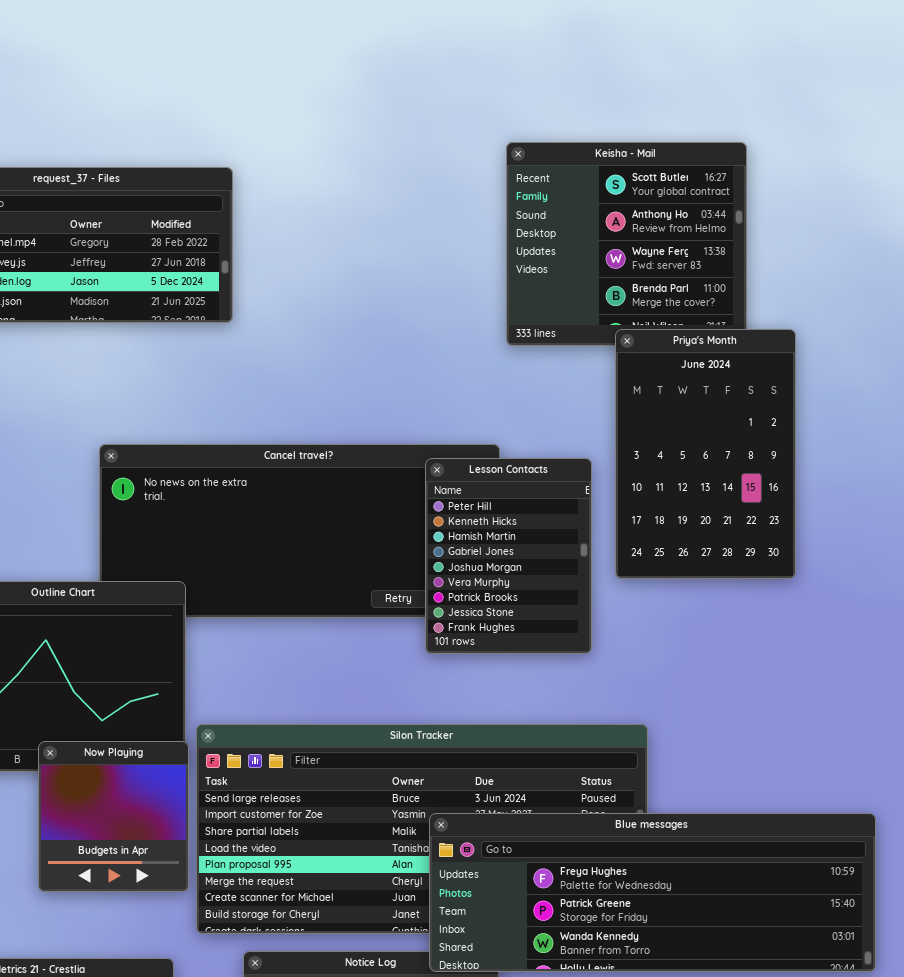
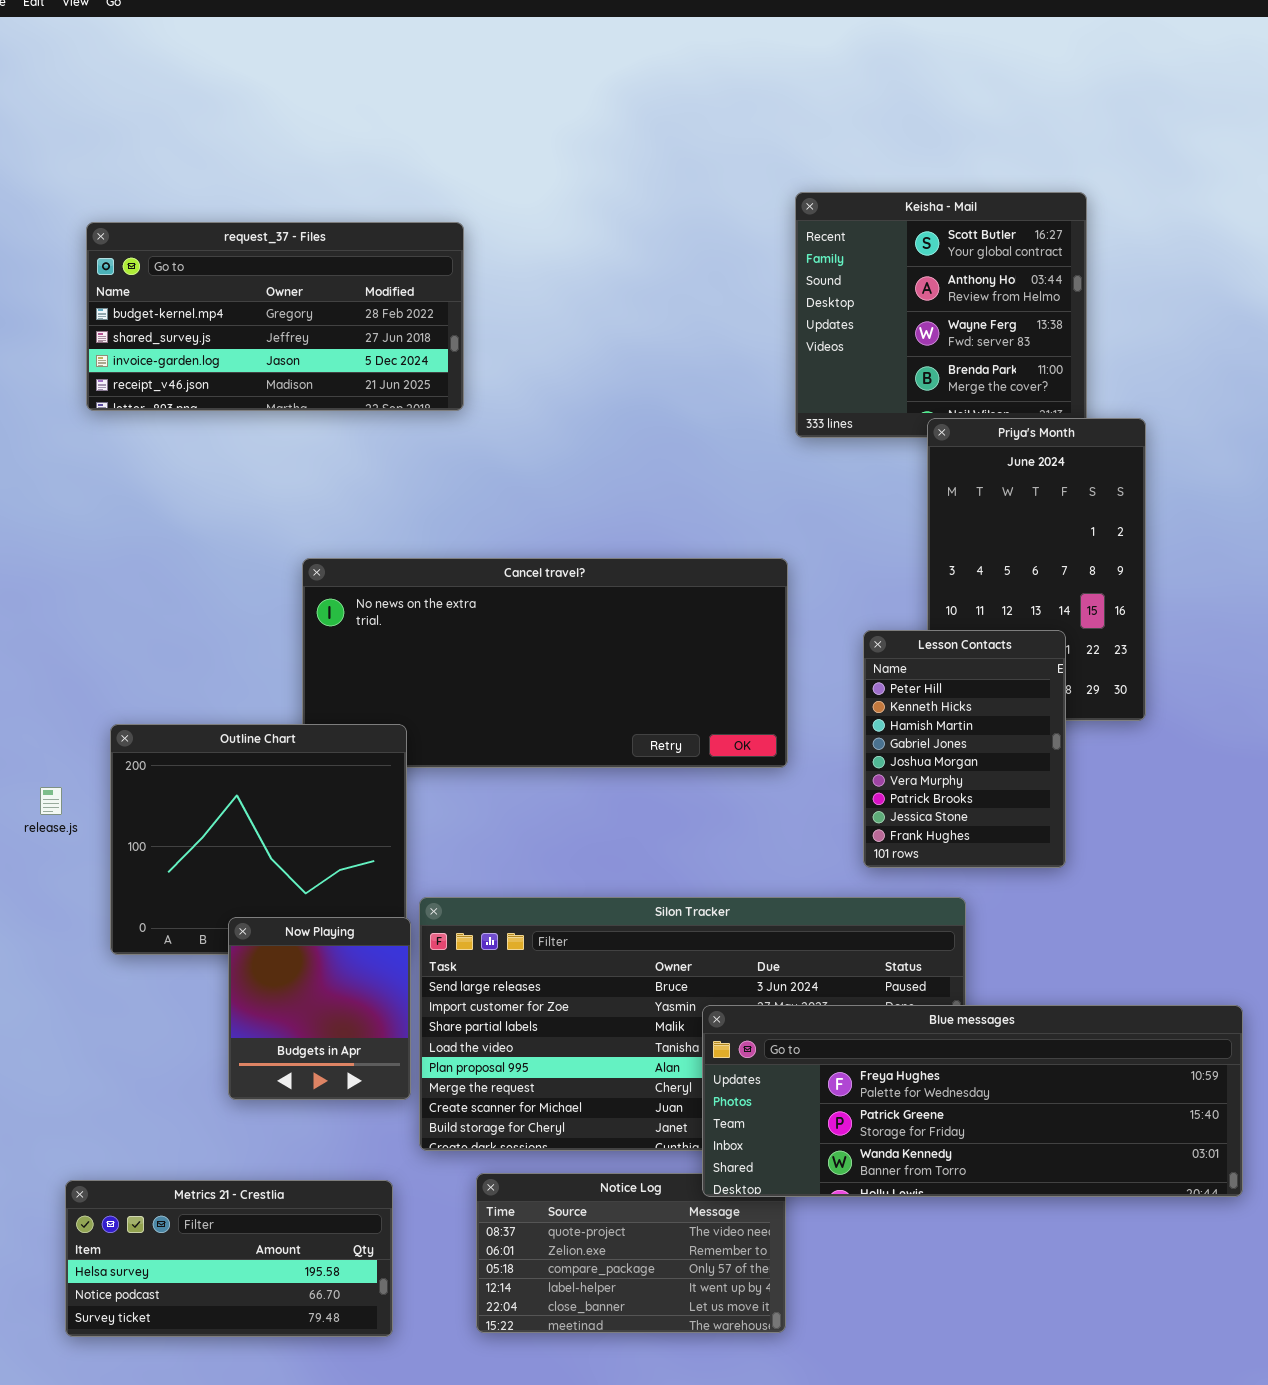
Lesson Contacts: [425,458,592,654] -> [863,630,1066,868], moved

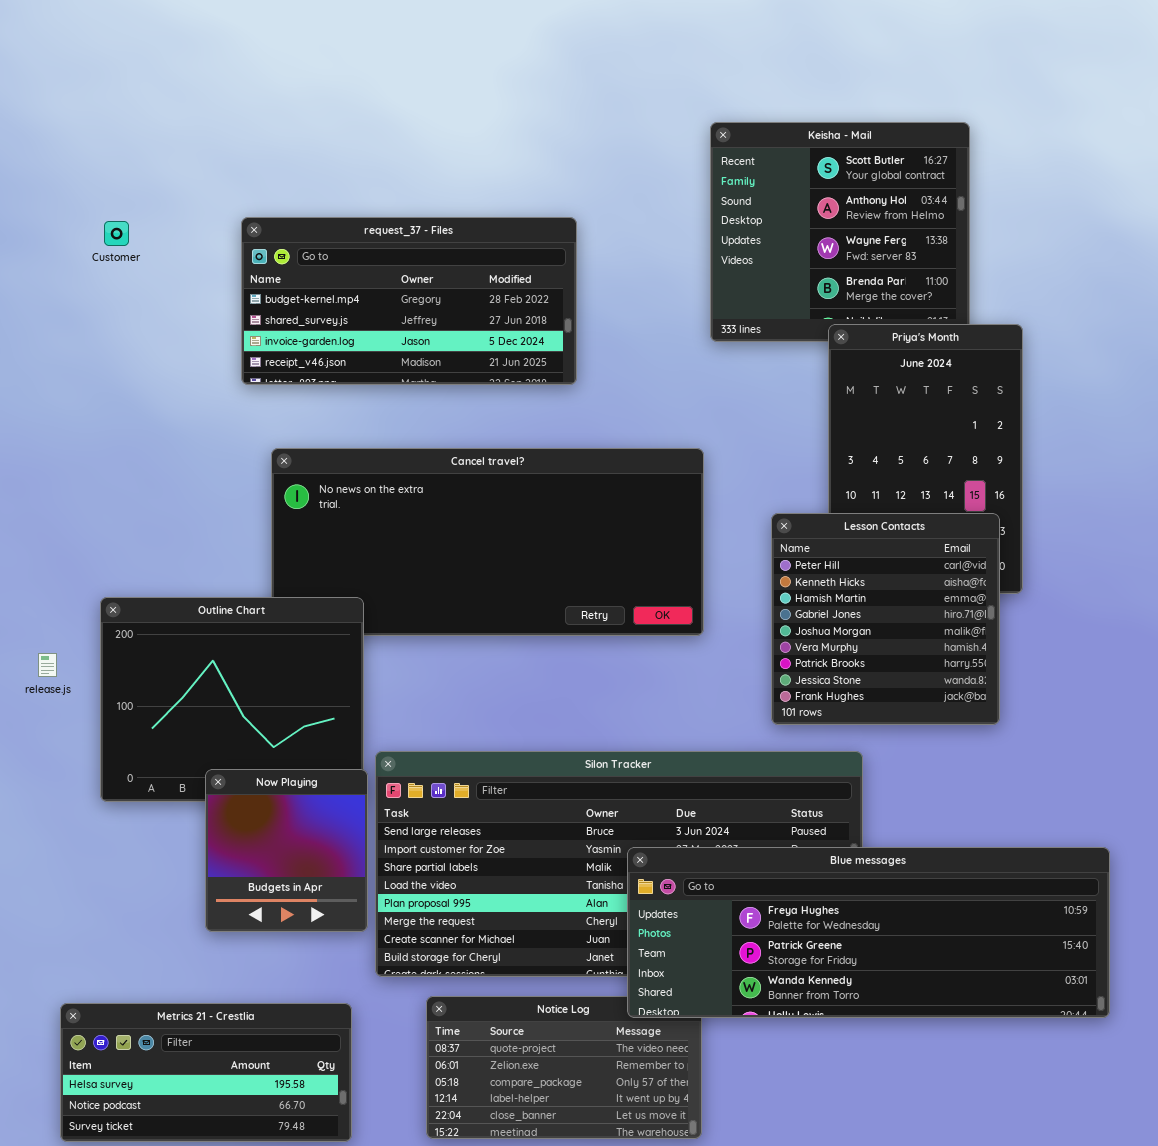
request_37 - Files: [86,222,464,411] -> [241,217,577,385], moved
Lesson Contacts: [863,630,1066,868] -> [771,513,1000,725], resized

